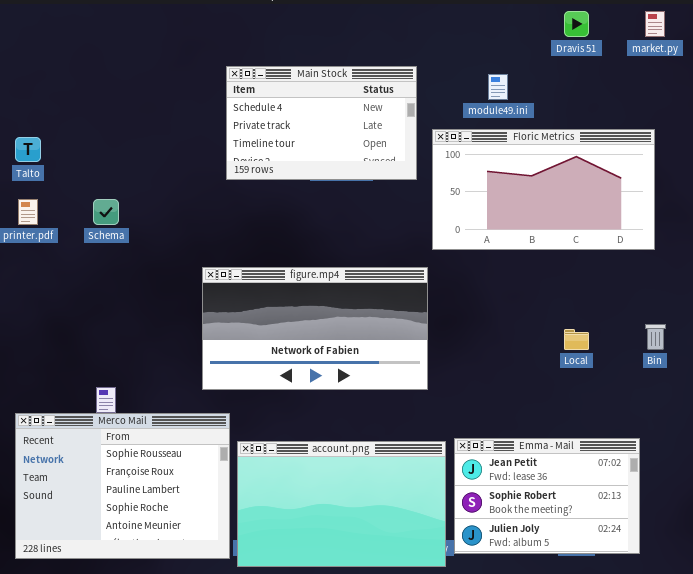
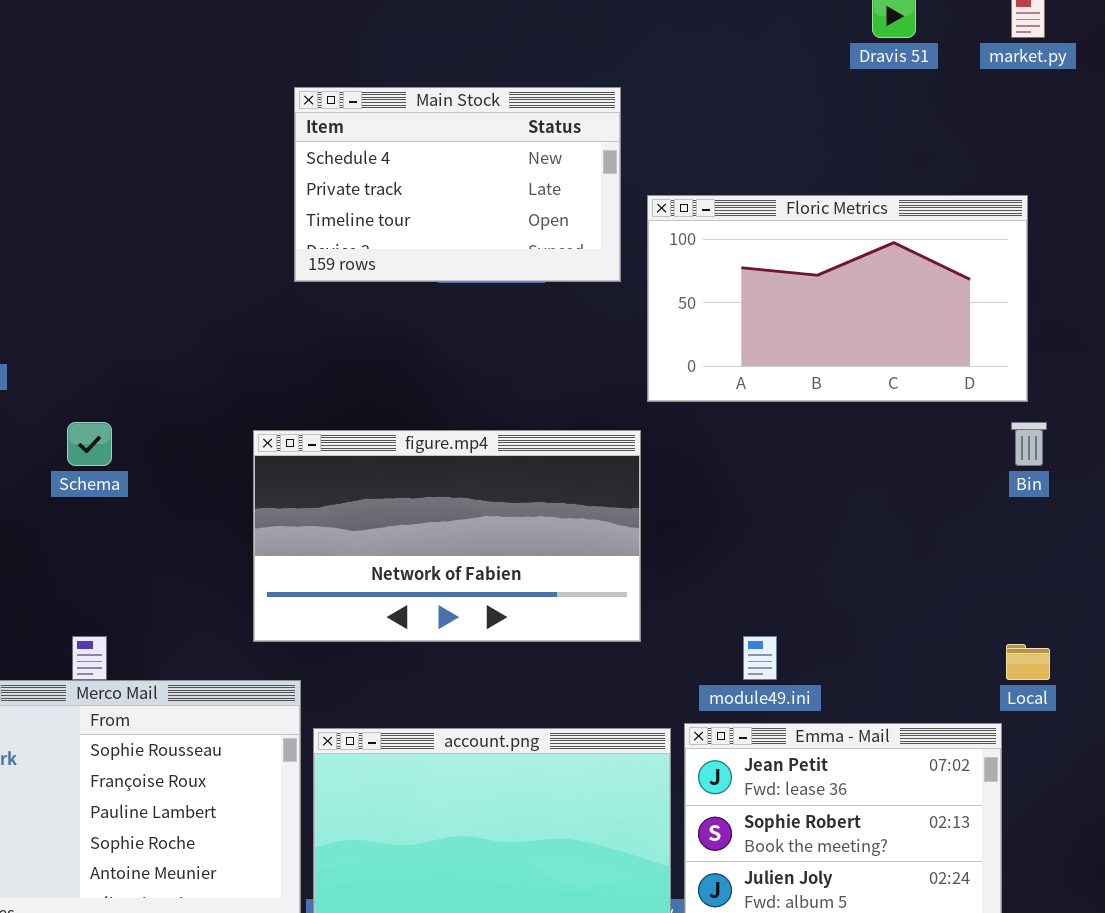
module49.ini: [488,74,508,100] -> [743,636,777,680], moved
Schema: [93,199,119,225] -> [67,422,112,466], moved
Bin: [645,324,666,350] -> [1011,422,1047,466], moved
Local: [564,329,589,350] -> [1006,644,1050,680], moved

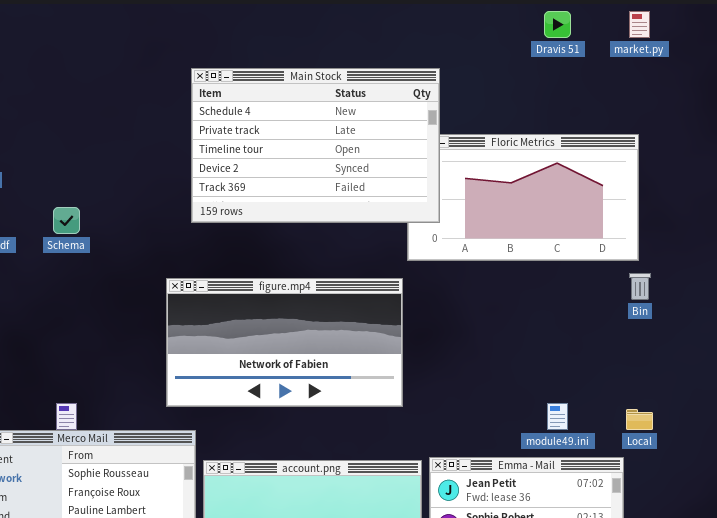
Main Stock: [294,87,621,282] -> [191,68,440,223], resized
Schema: [67,422,112,466] -> [53,207,80,234], moved
module49.ini: [743,636,777,680] -> [547,403,568,430], moved

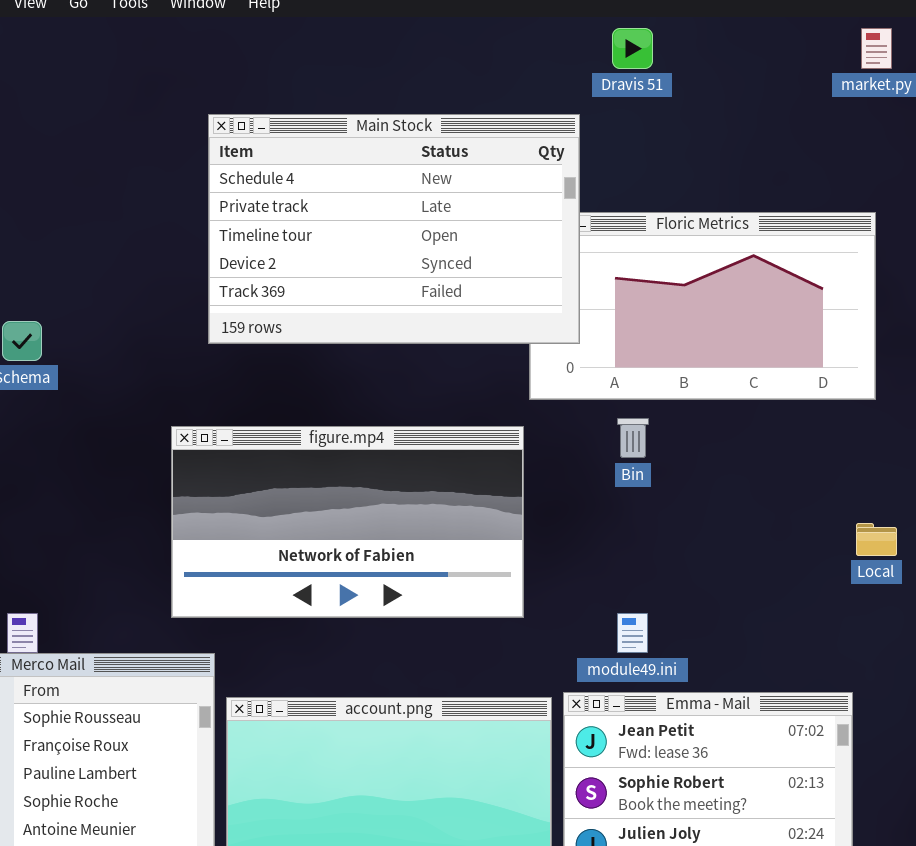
Dravis 51: [544,11,571,38] -> [612,28,653,69], moved
Bin: [629,273,651,300] -> [617,418,649,458], moved
module49.ini: [547,403,568,430] -> [617,613,648,653], moved
Local: [626,409,653,430] -> [856,523,897,556], moved

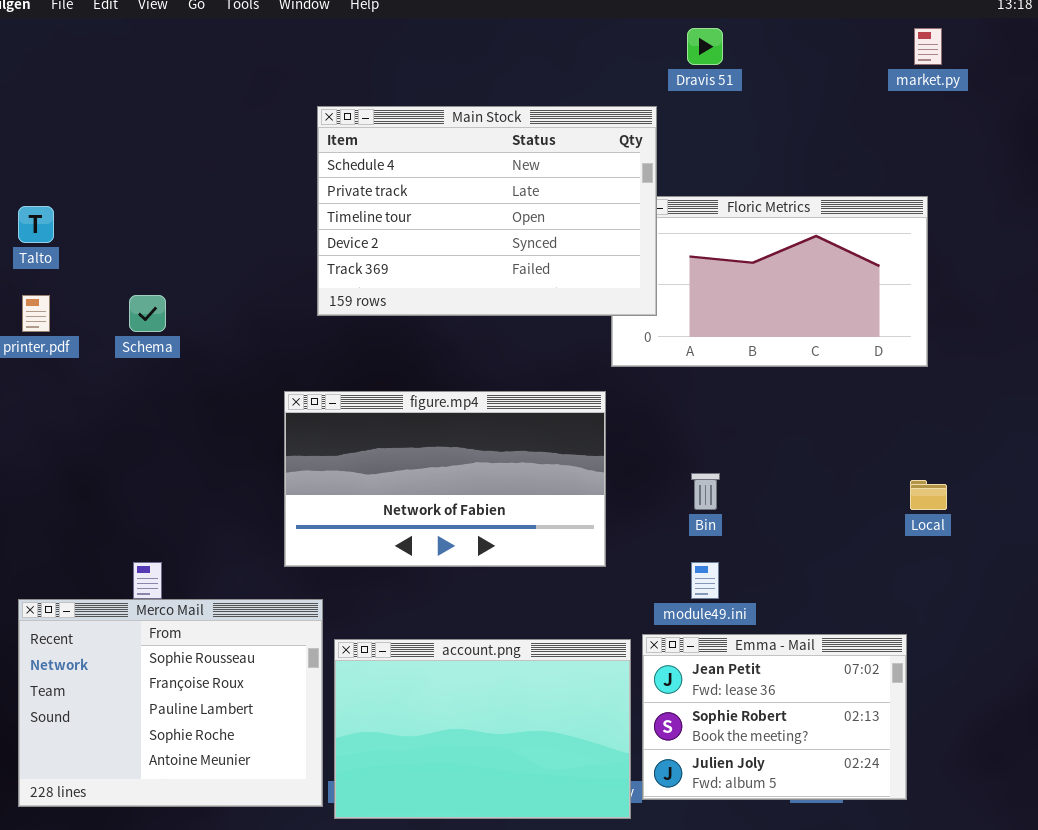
Bin: [617,418,649,458] -> [691,473,720,510], moved

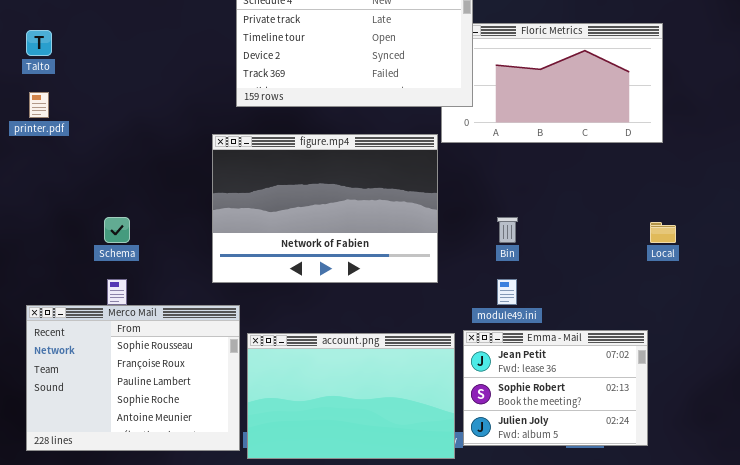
Schema: [129,295,166,332] -> [104,217,130,243], moved
figure.mp4: [284,391,606,567] -> [212,134,438,283], resized

